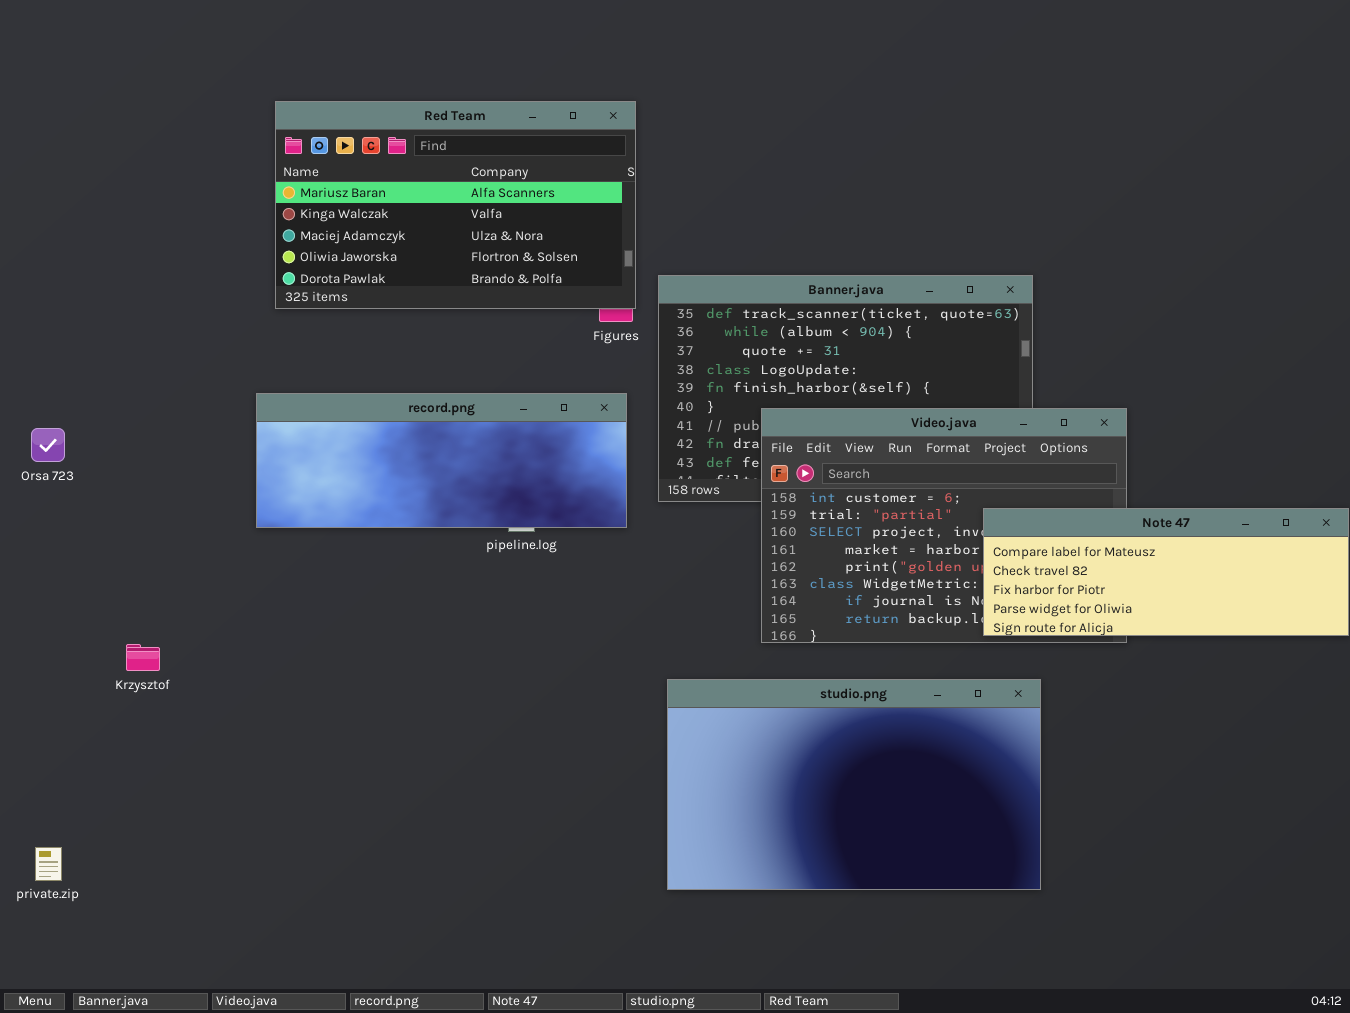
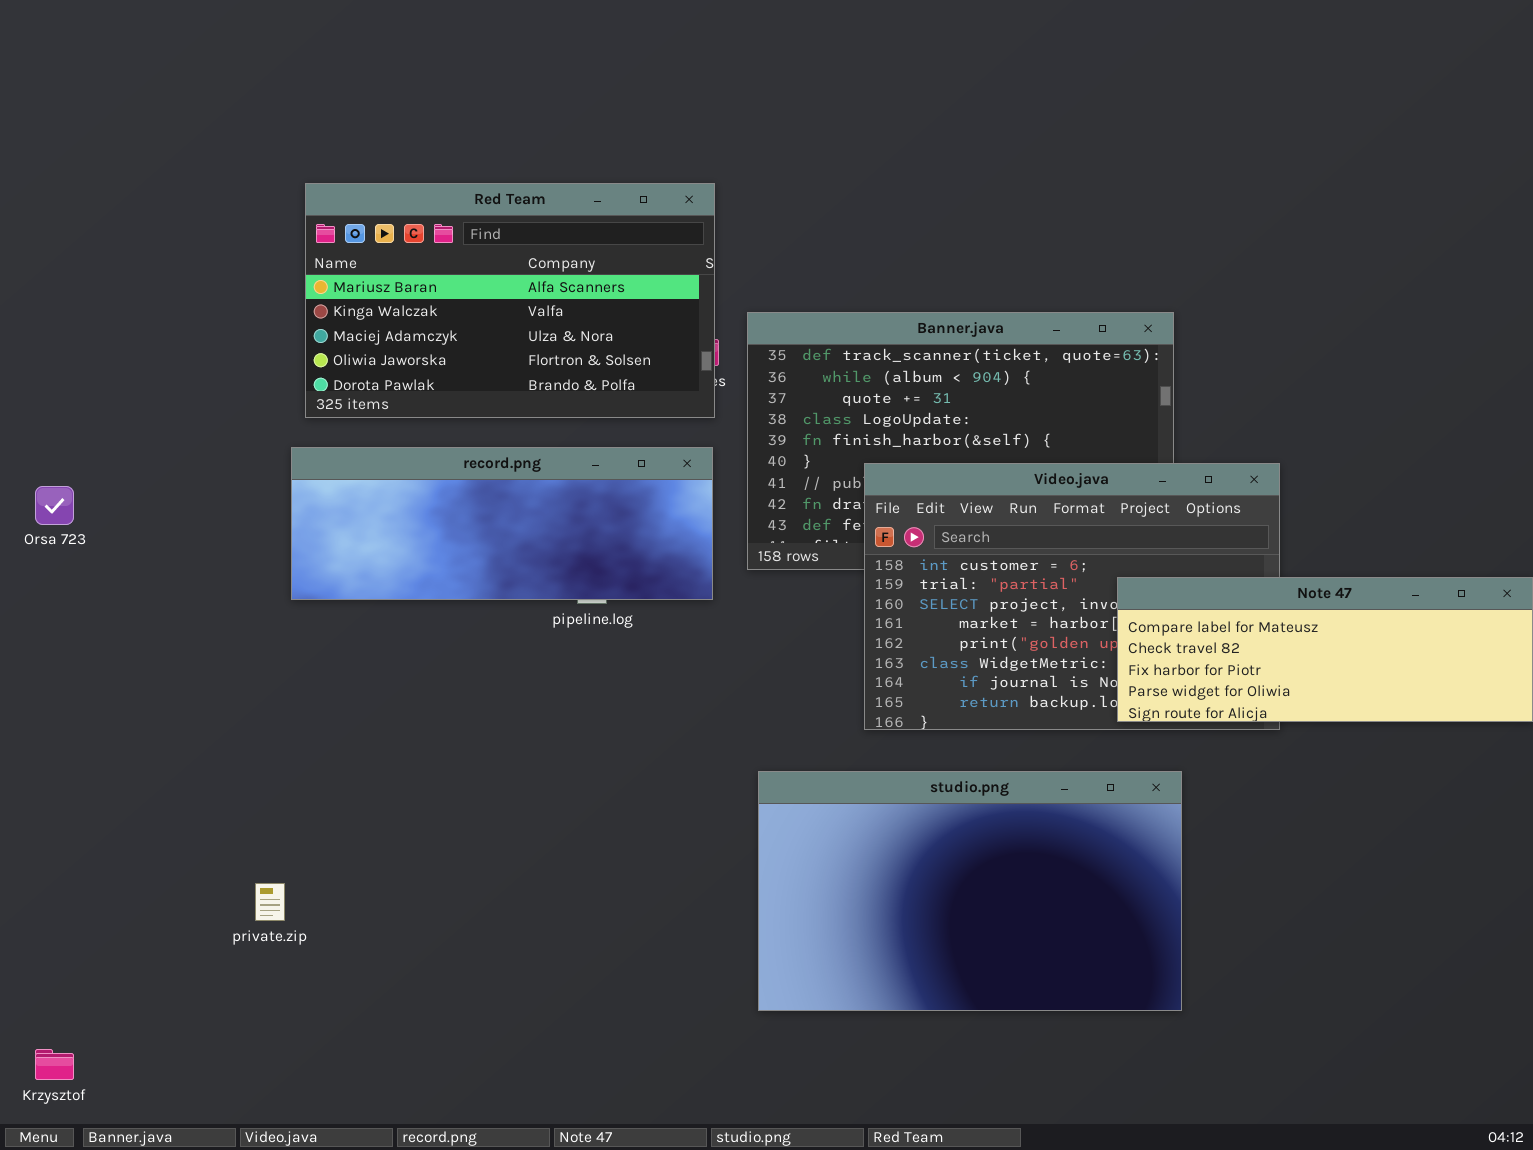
Red Team: [275,101,636,309] -> [305,183,715,418], moved
Krzysztof: [126,644,160,671] -> [35,1049,74,1080], moved
private.zip: [35,847,62,881] -> [255,883,285,921], moved

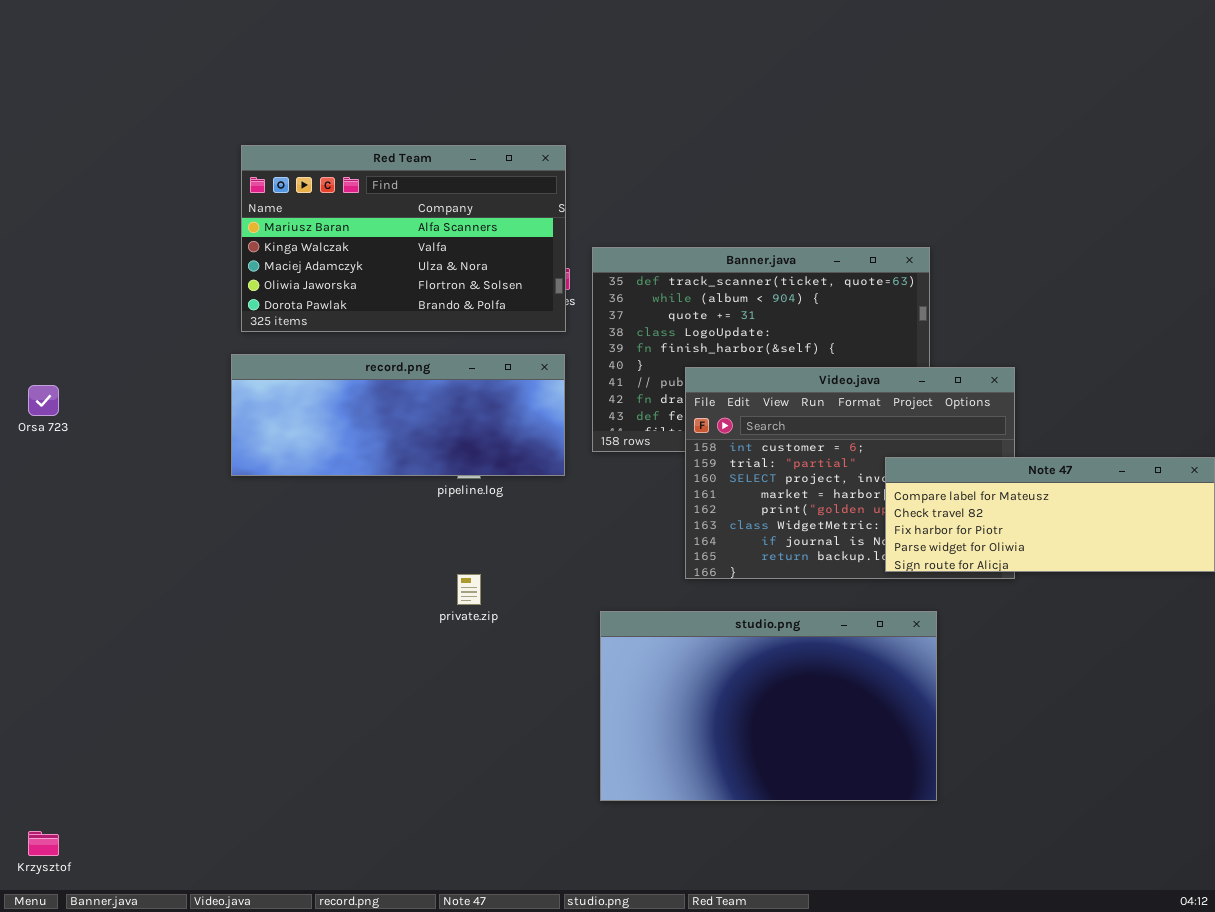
private.zip: [255,883,285,921] -> [457,574,481,605], moved

